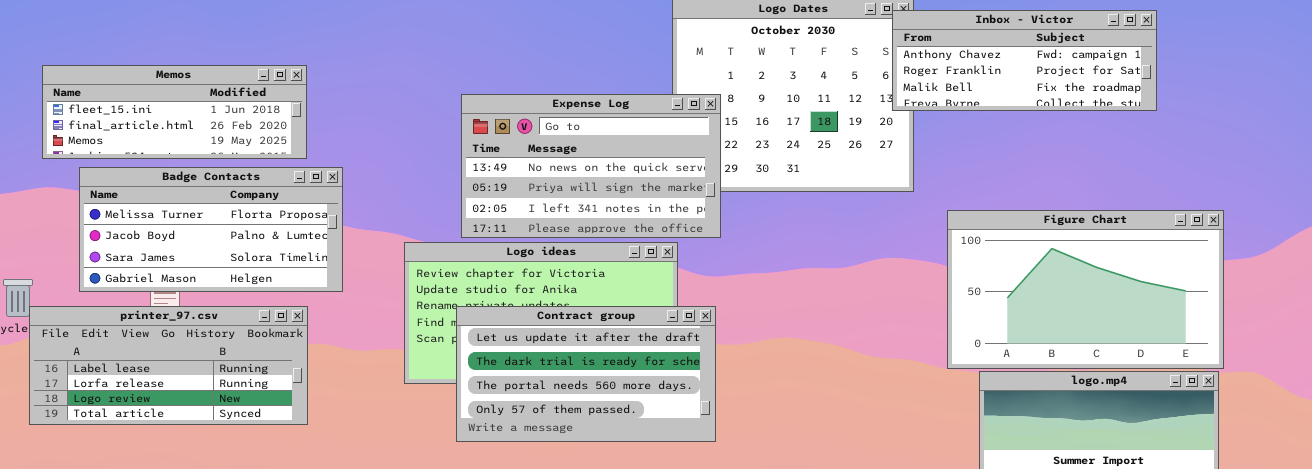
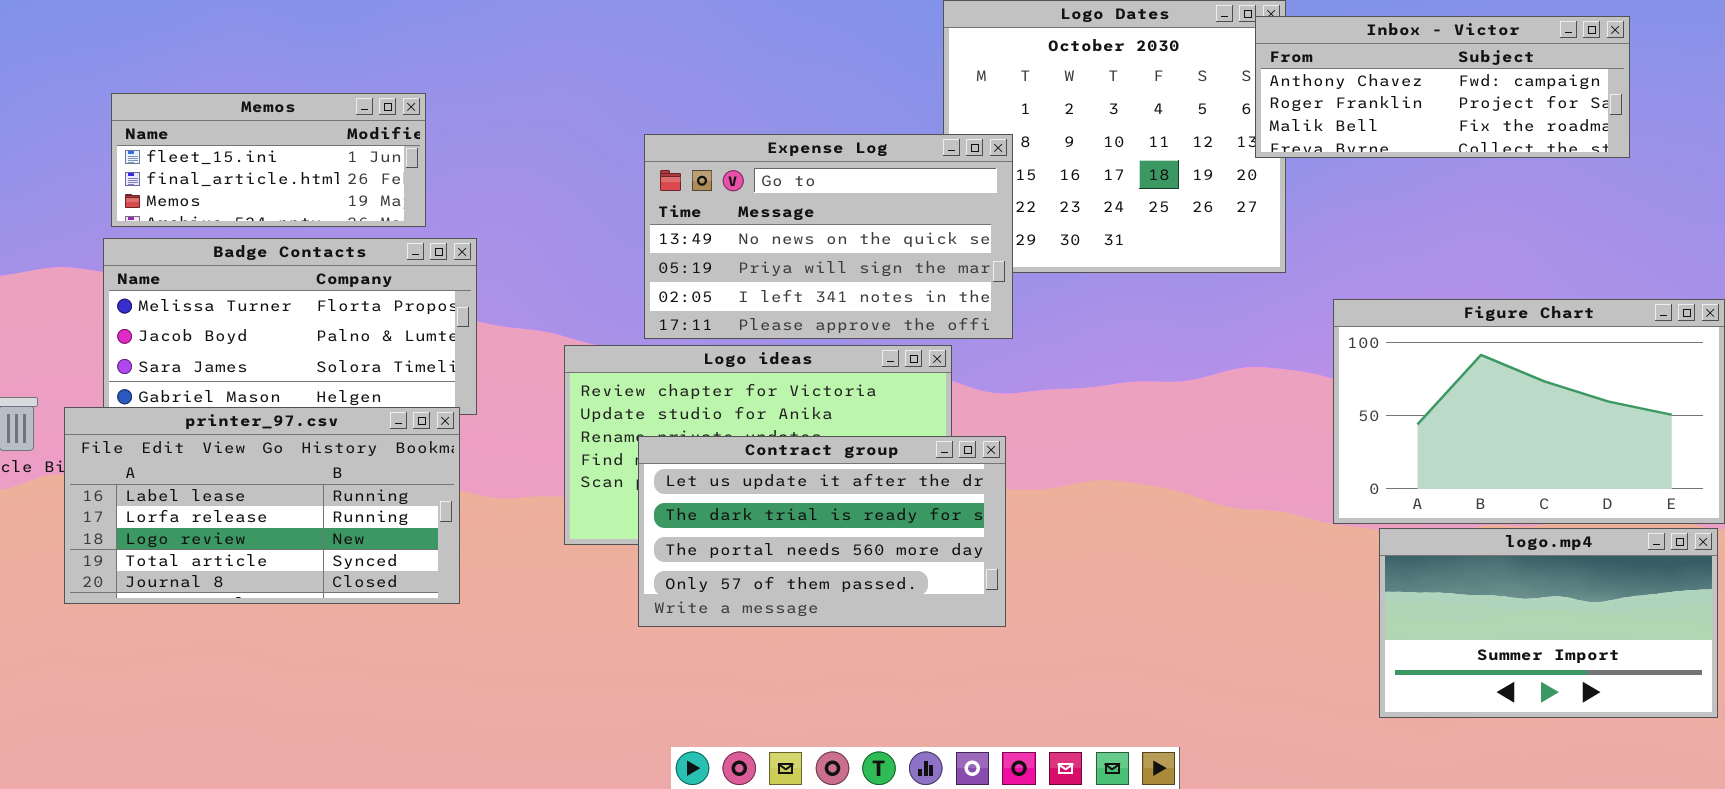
Memos: [42,65,307,159] -> [111,93,426,227], resized
printer_97.csv: [29,306,308,425] -> [64,407,460,604], moved, resized

